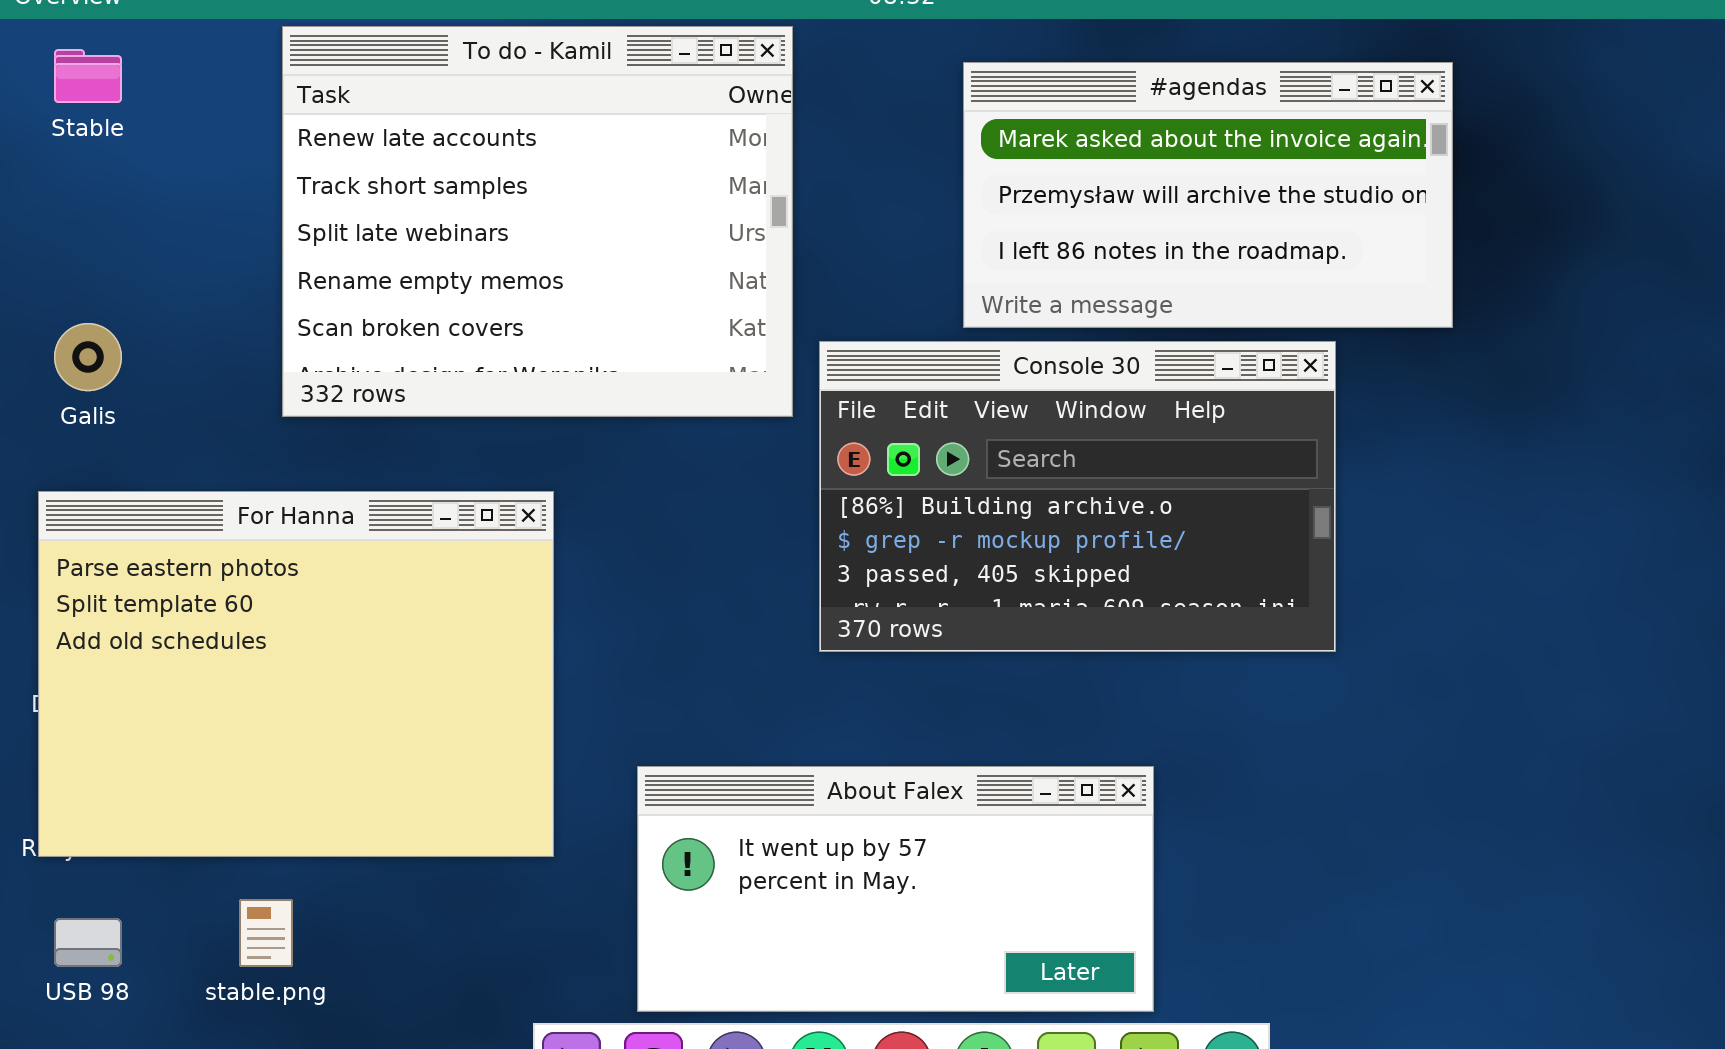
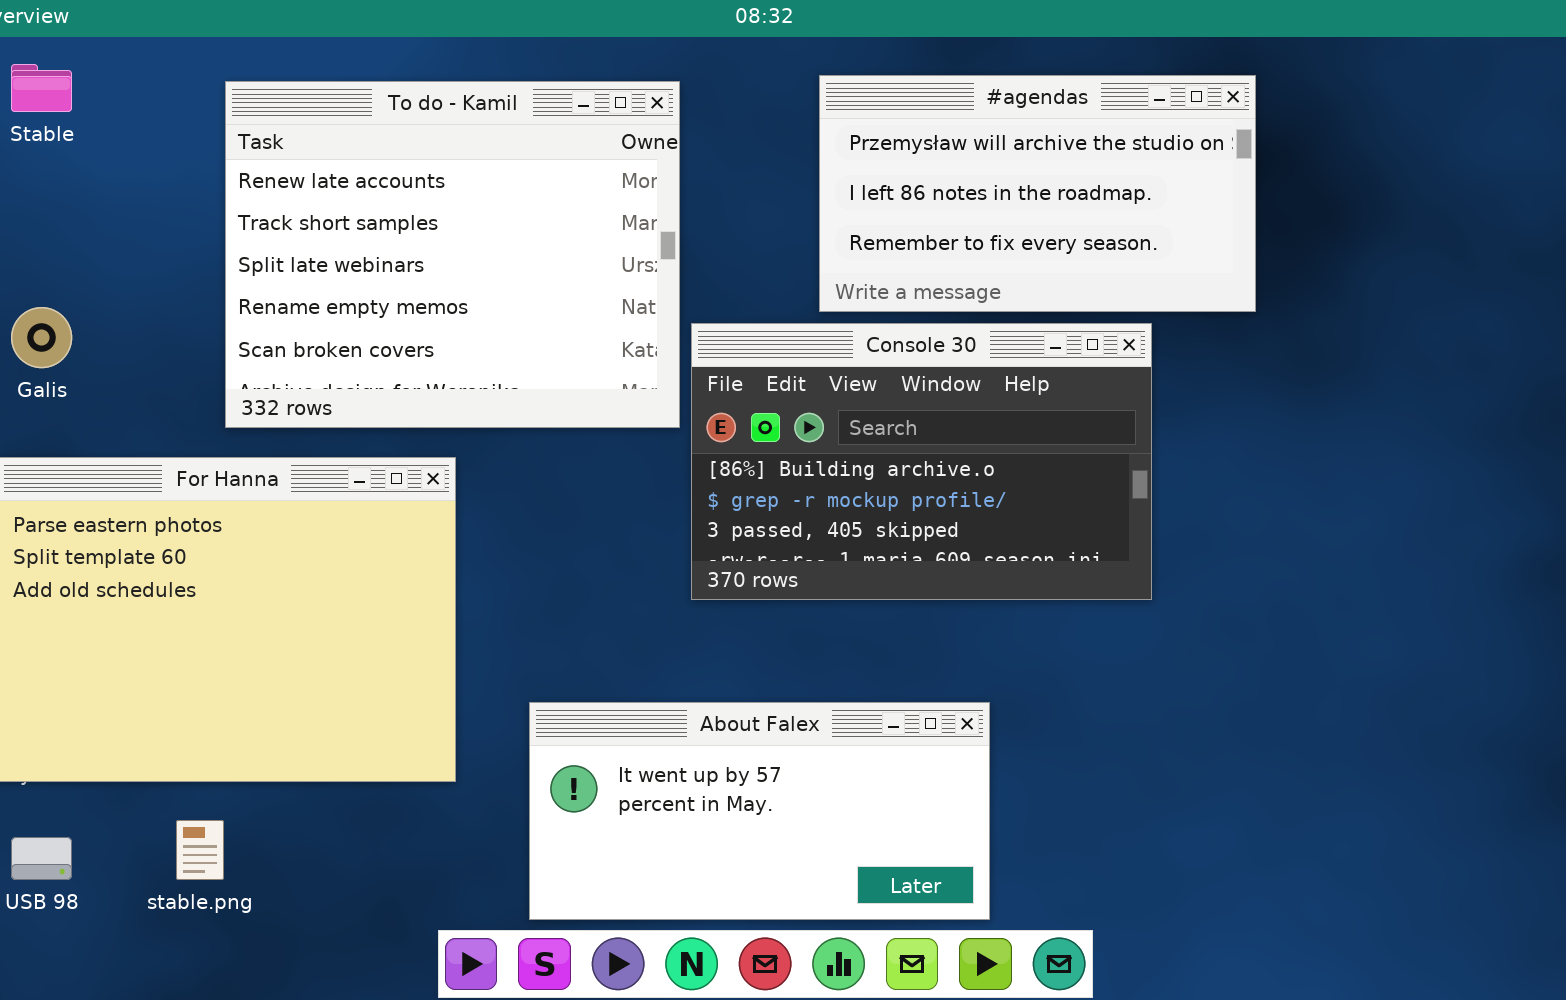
To do - Kamil: [282,26,793,417] -> [225,81,680,428], moved
#agendas: [963,62,1453,328] -> [819,75,1256,312], scrolled down 1 row

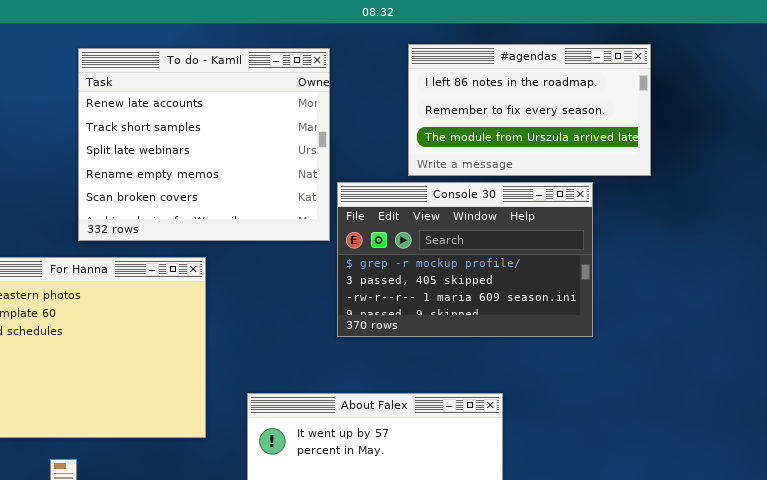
#agendas: [819,75,1256,312] -> [408,44,651,176], scrolled down 1 row
Console 30: [691,323,1152,600] -> [337,182,593,337], scrolled down 1 row

